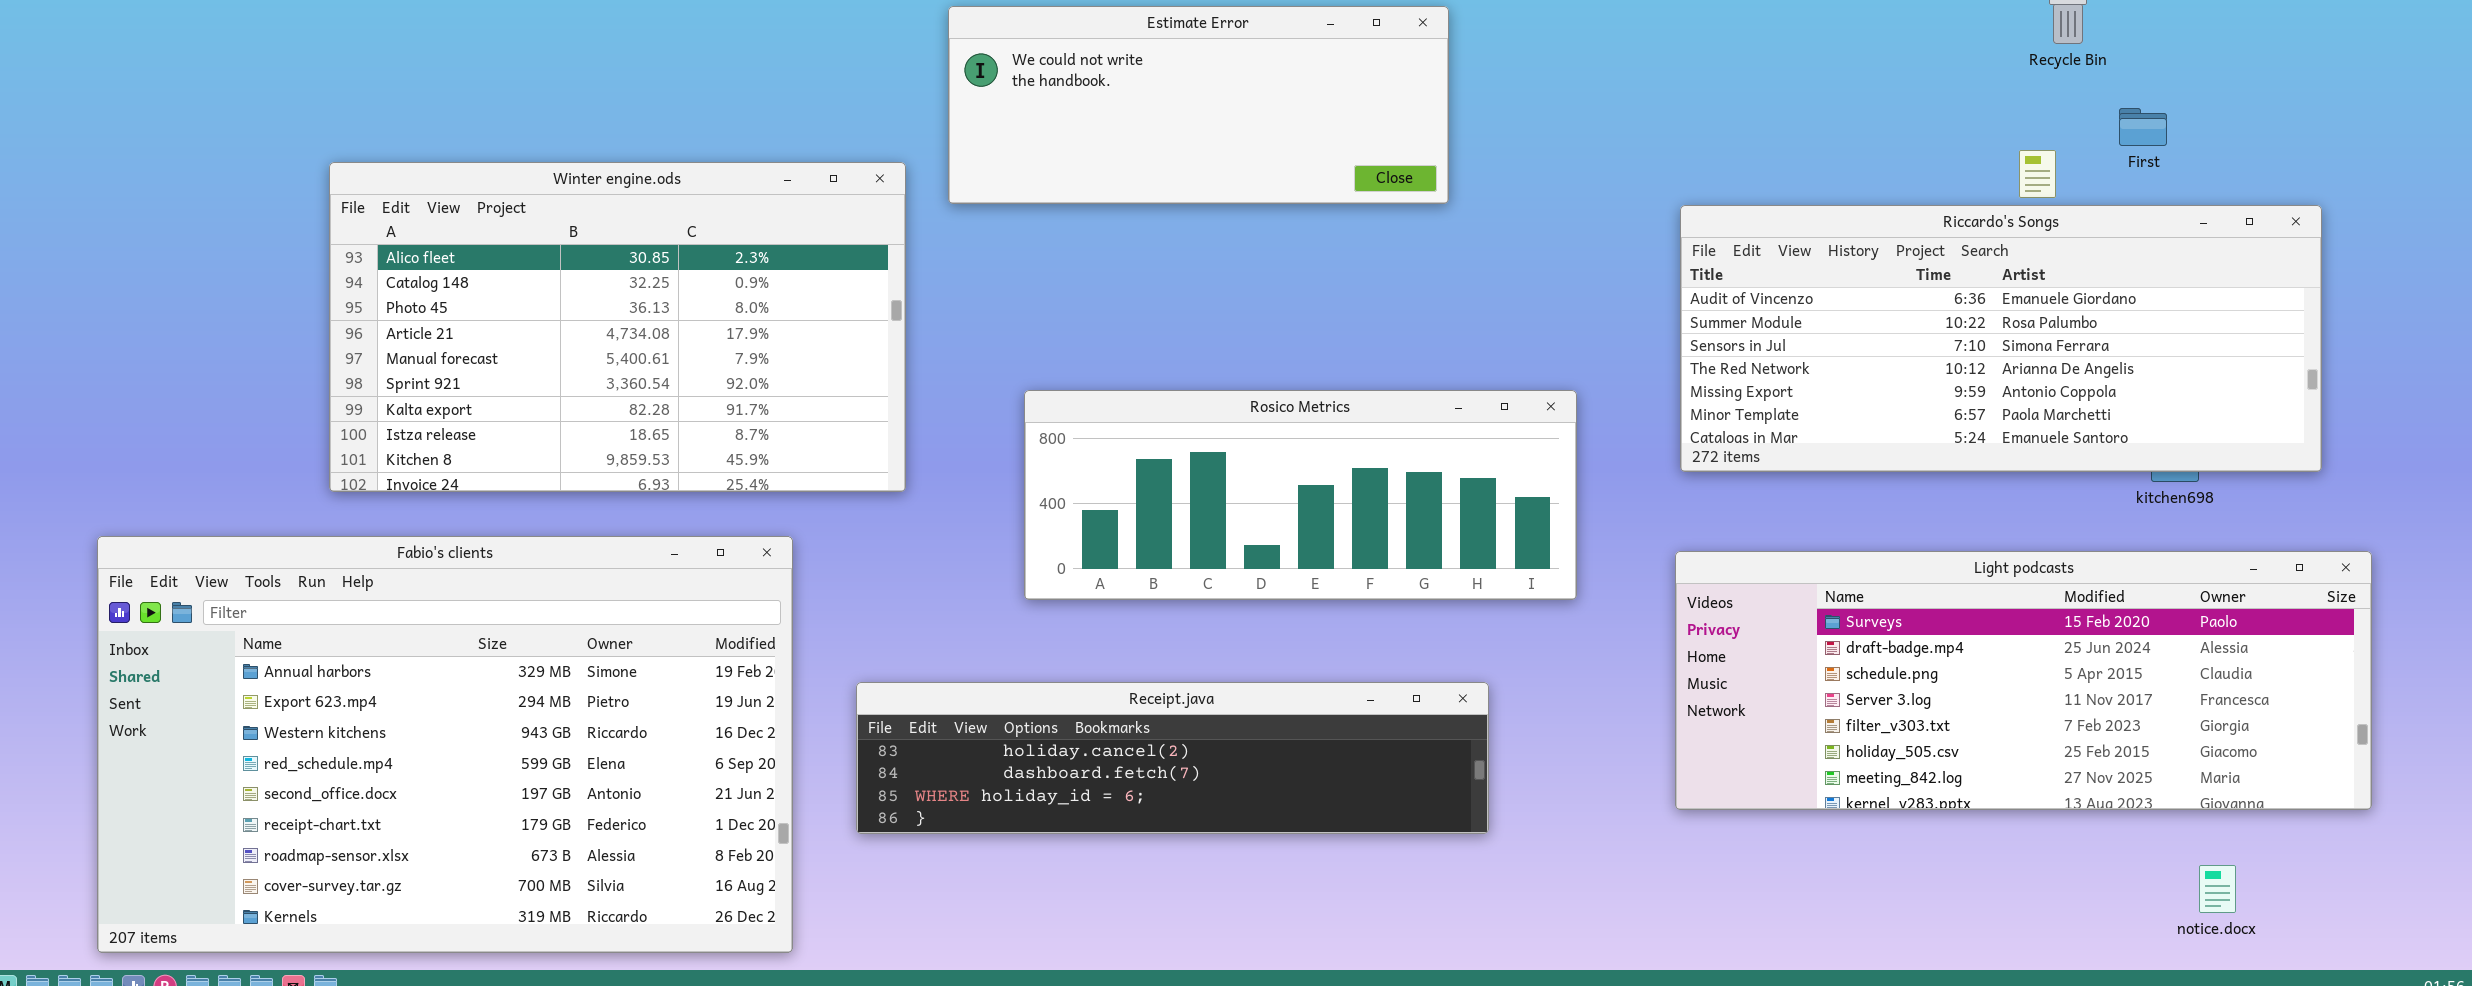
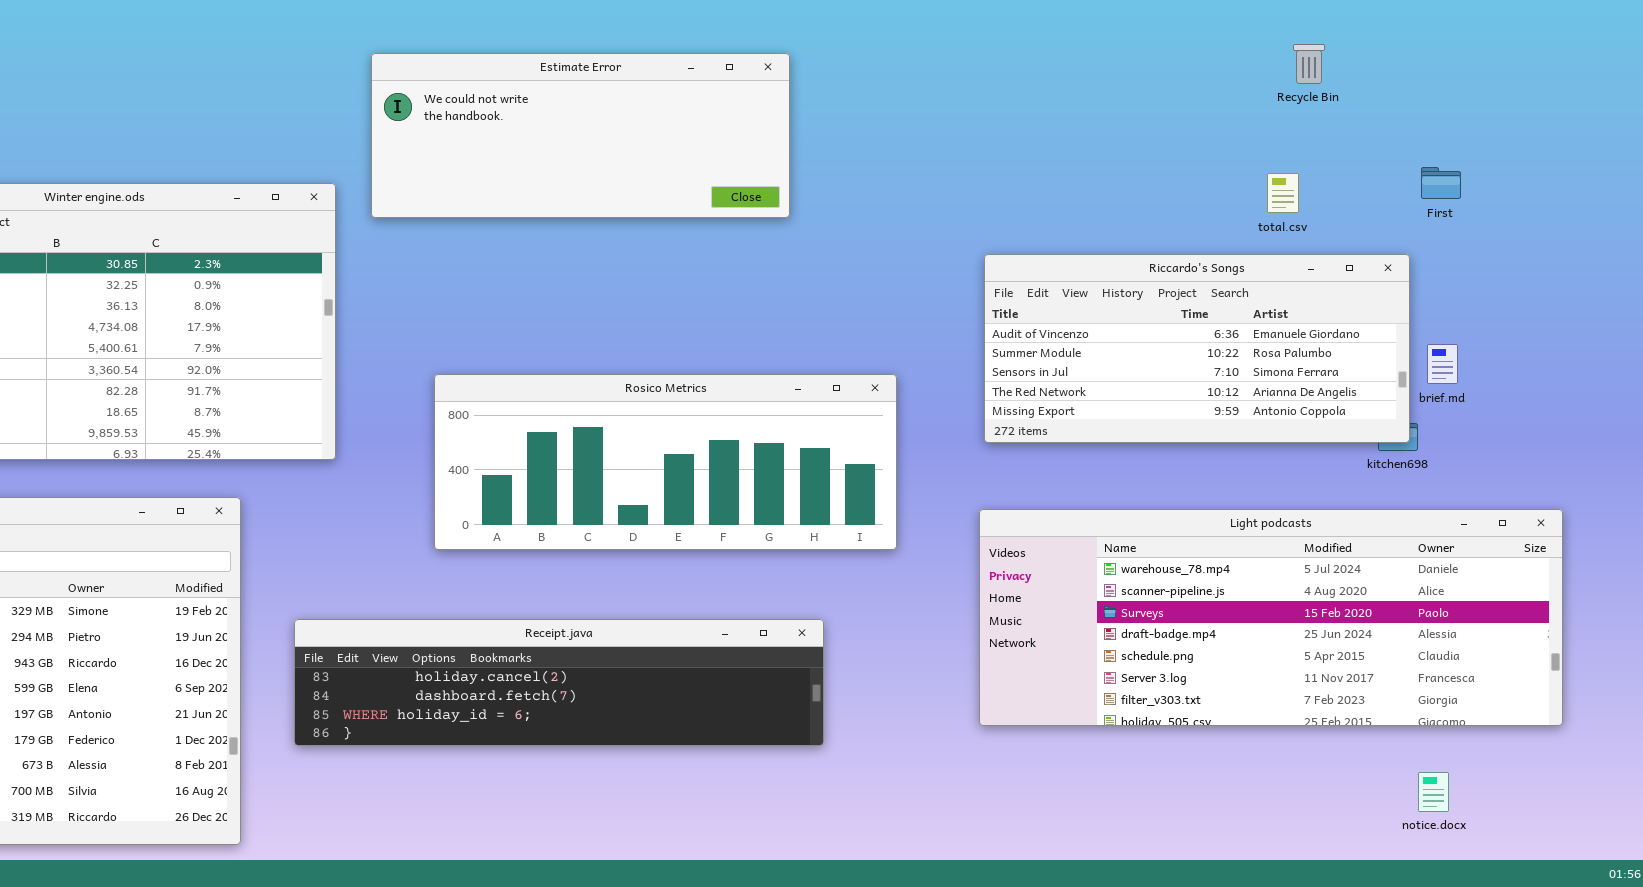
First: [2119,108,2167,146] -> [1421,167,1461,199], moved
Riccardo's Songs: [1680,205,2322,472] -> [984,254,1410,443], resized
Light podcasts: [1675,551,2372,810] -> [979,509,1563,726], scrolled up 2 rows

